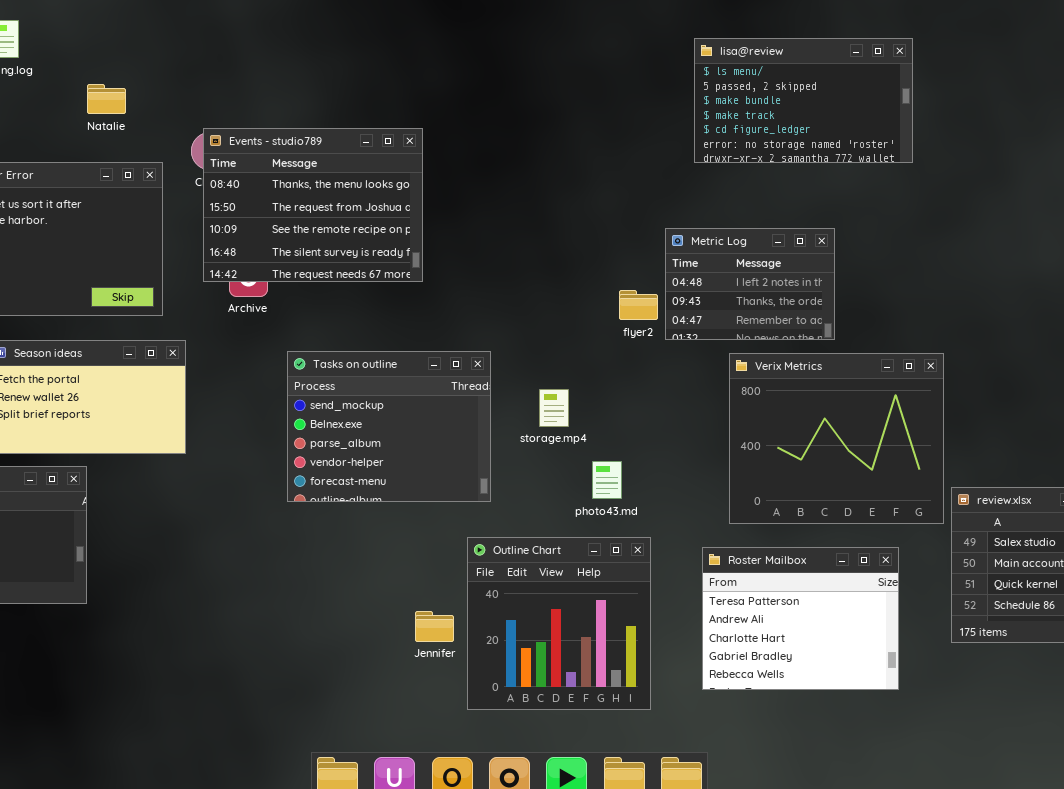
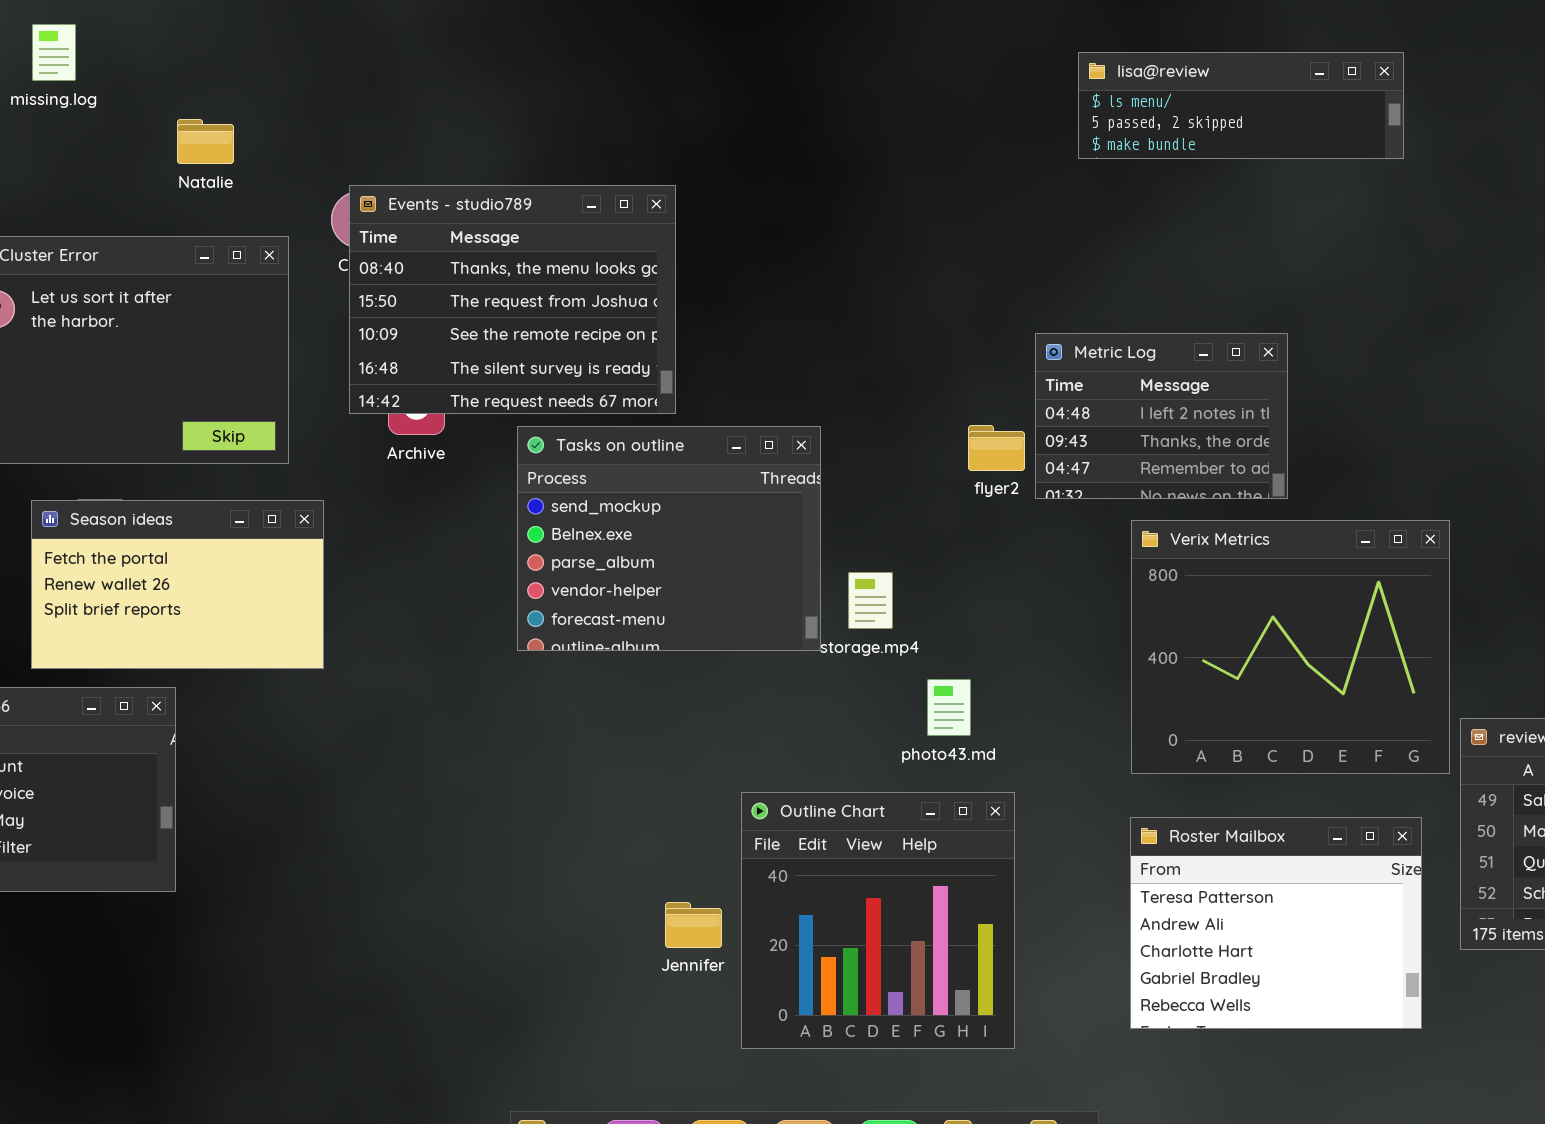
lisa@review: [694,38,913,163] -> [1078,52,1404,159], resized
Tasks on outline: [287,351,491,502] -> [517,426,821,651], moved
Roster Mailbox: [702,547,899,690] -> [1130,817,1422,1029], moved

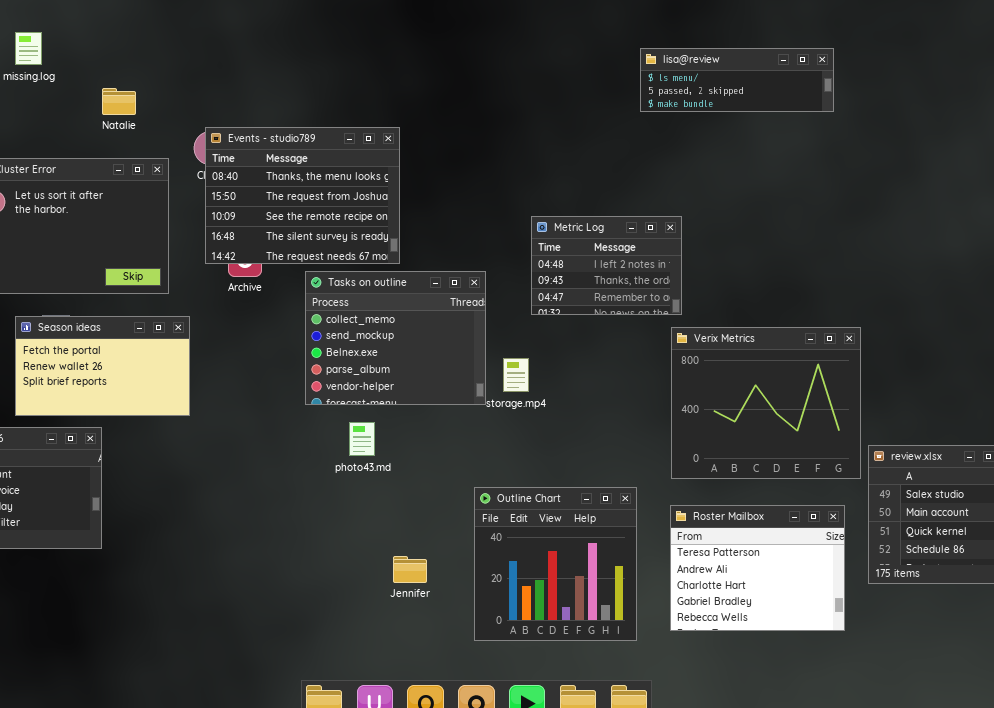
Metric Log: [1035,333,1288,499] -> [531,216,682,315], moved
Tasks on outline: [517,426,821,651] -> [305,271,486,405], scrolled up 1 row
photo43.md: [927,679,971,736] -> [349,422,375,456], moved
Outline Chart: [741,792,1015,1049] -> [474,487,637,641], moved

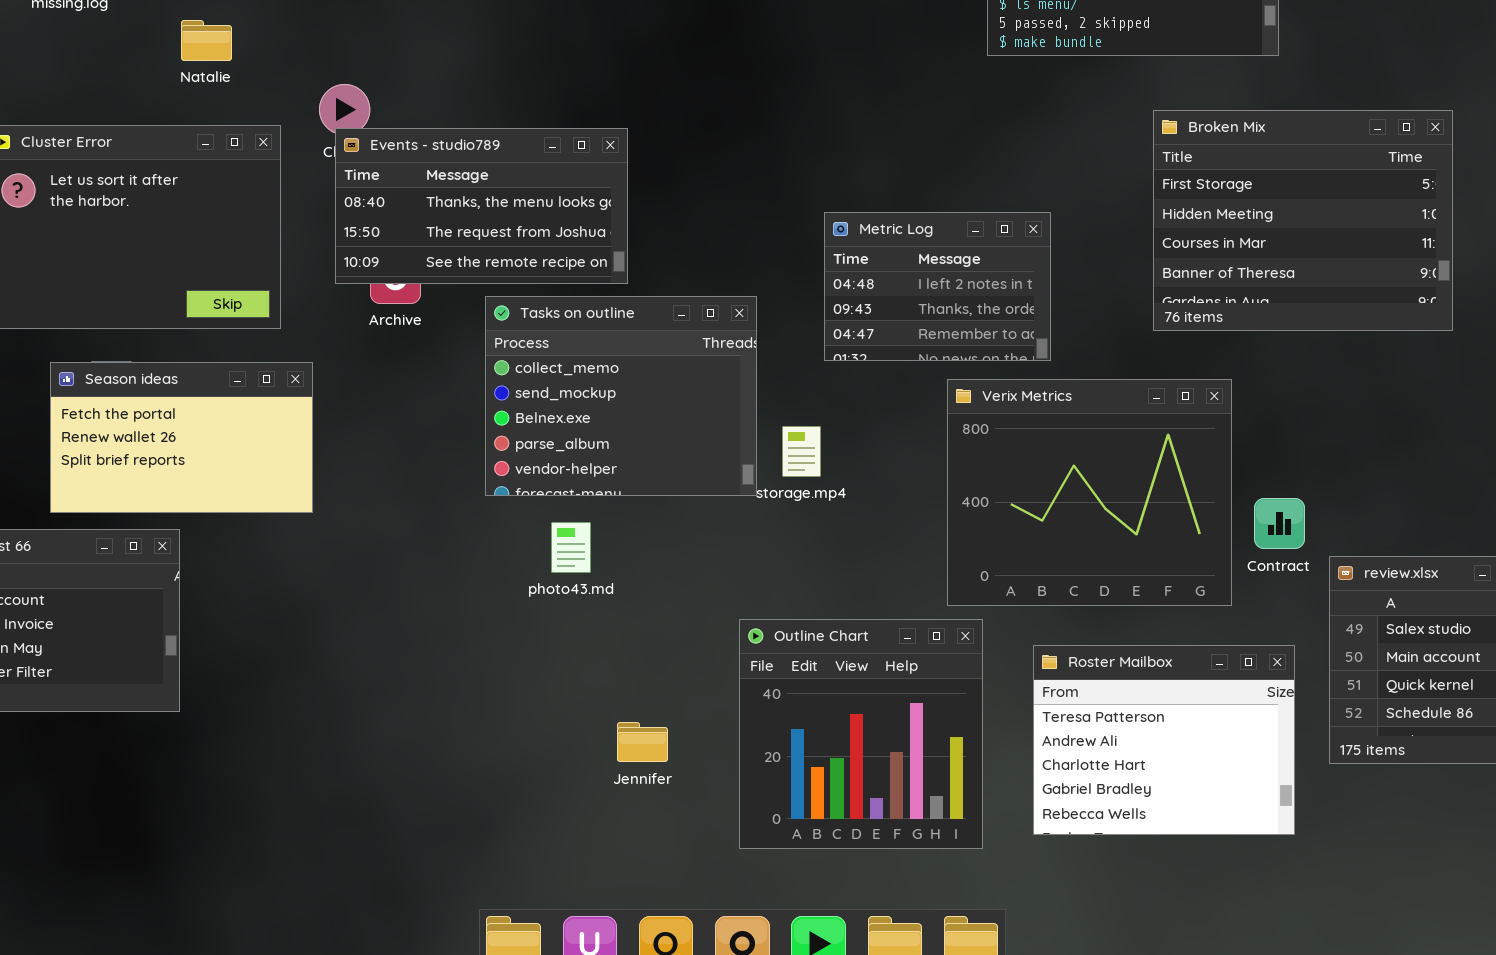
Events - studio789: [205,127,400,264] -> [335,128,628,284], resized
Broken Mix: none -> [1153,110,1453,331], opened
Verix Metrics: [671,327,861,479] -> [947,379,1232,606], moved

